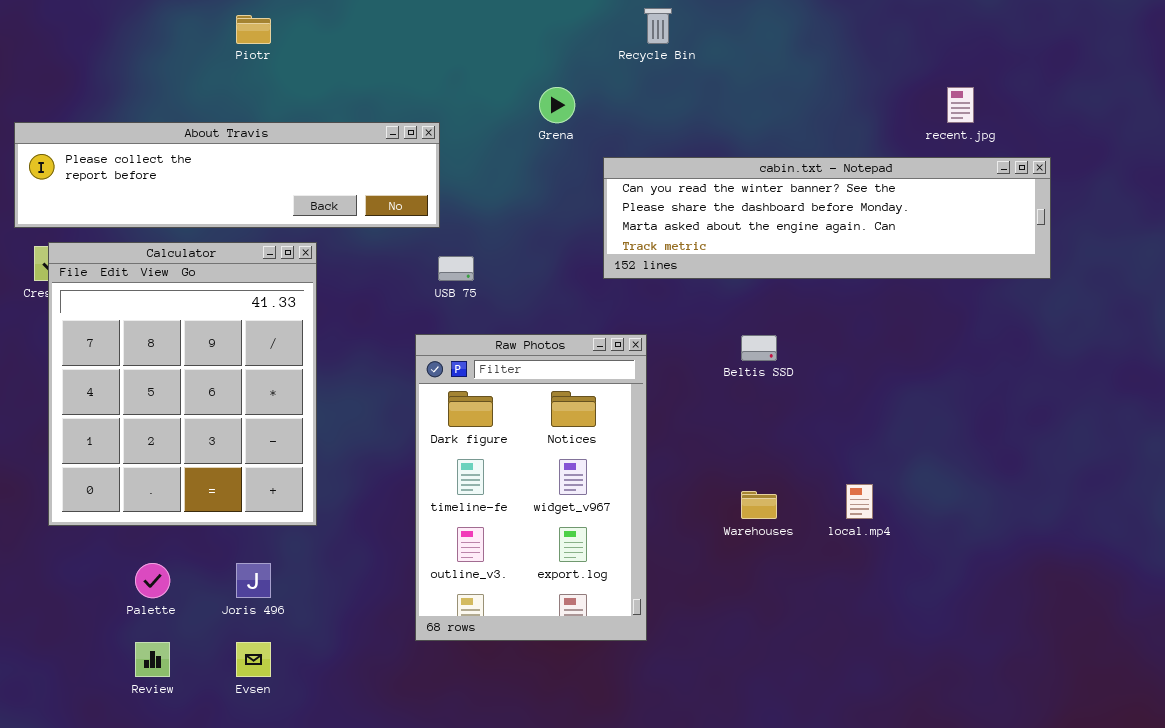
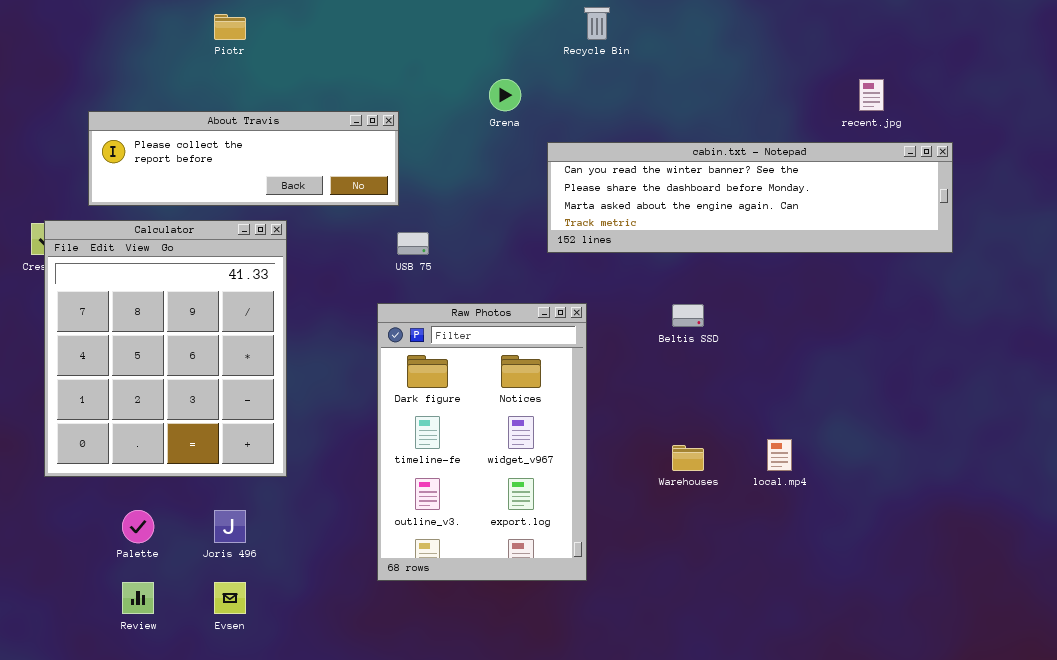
About Travis: [14,122,440,228] -> [88,111,399,206], resized

